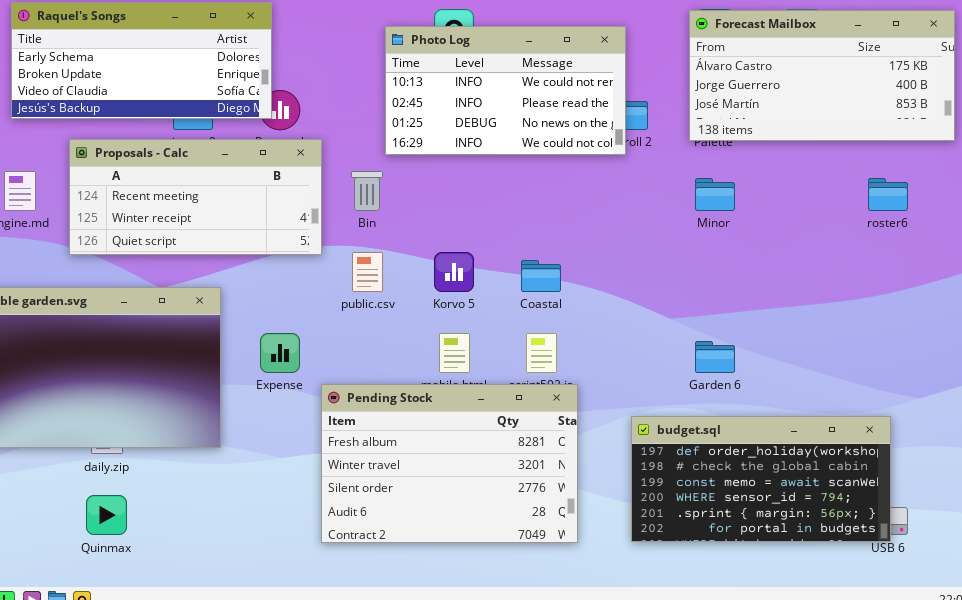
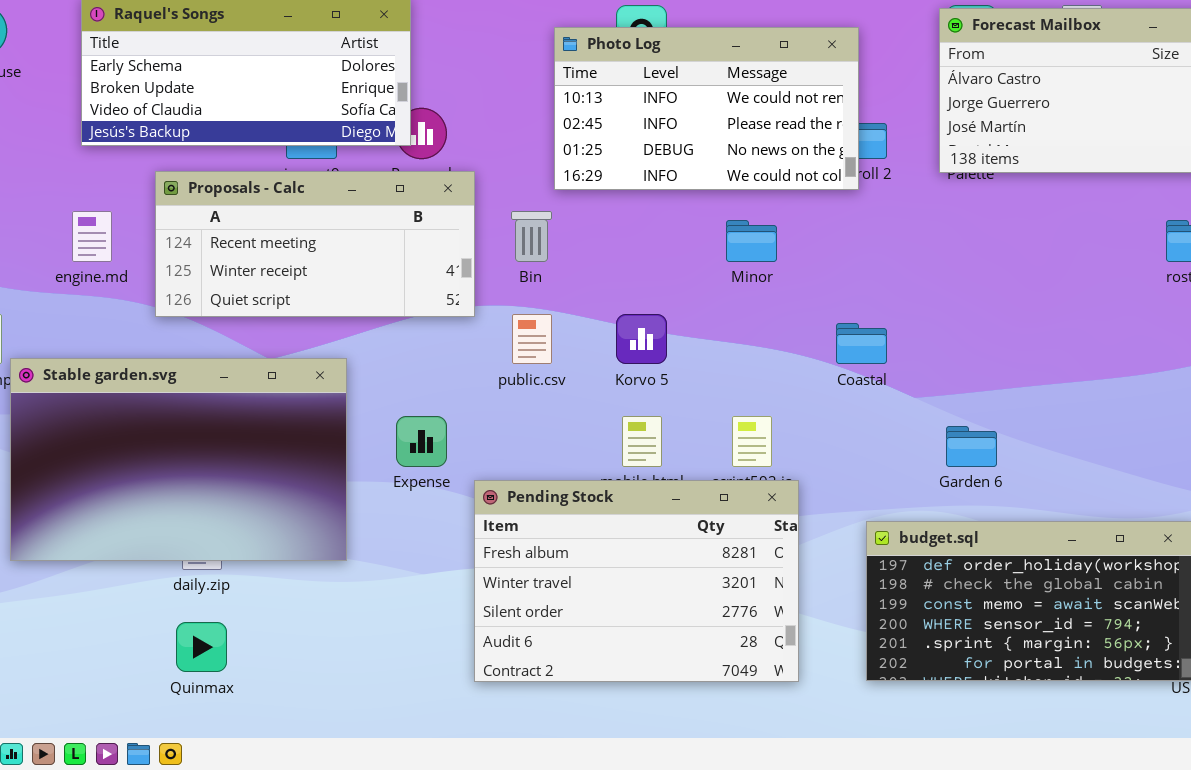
Minor: [695,178,735,211] -> [726,220,777,262], moved
Coastal: [521,260,561,292] -> [836,323,887,364], moved

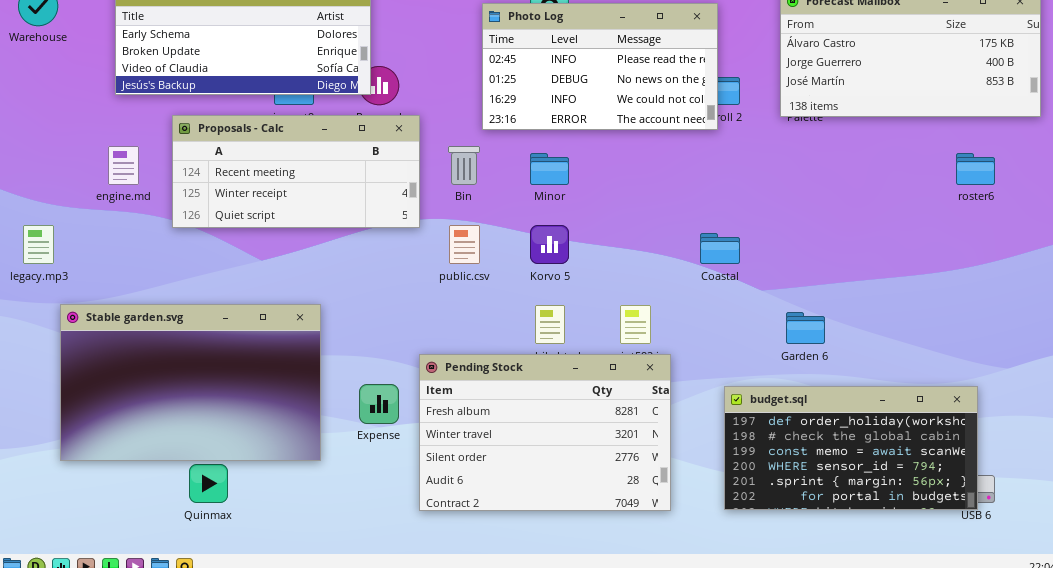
Photo Log: [554,27,859,190] -> [482,3,718,130], scrolled down 1 row
Minor: [726,220,777,262] -> [530,153,569,185], moved
Stable garden.svg: [10,358,347,561] -> [60,304,321,461], moved
Expense: [396,416,447,467] -> [359,384,399,424], moved

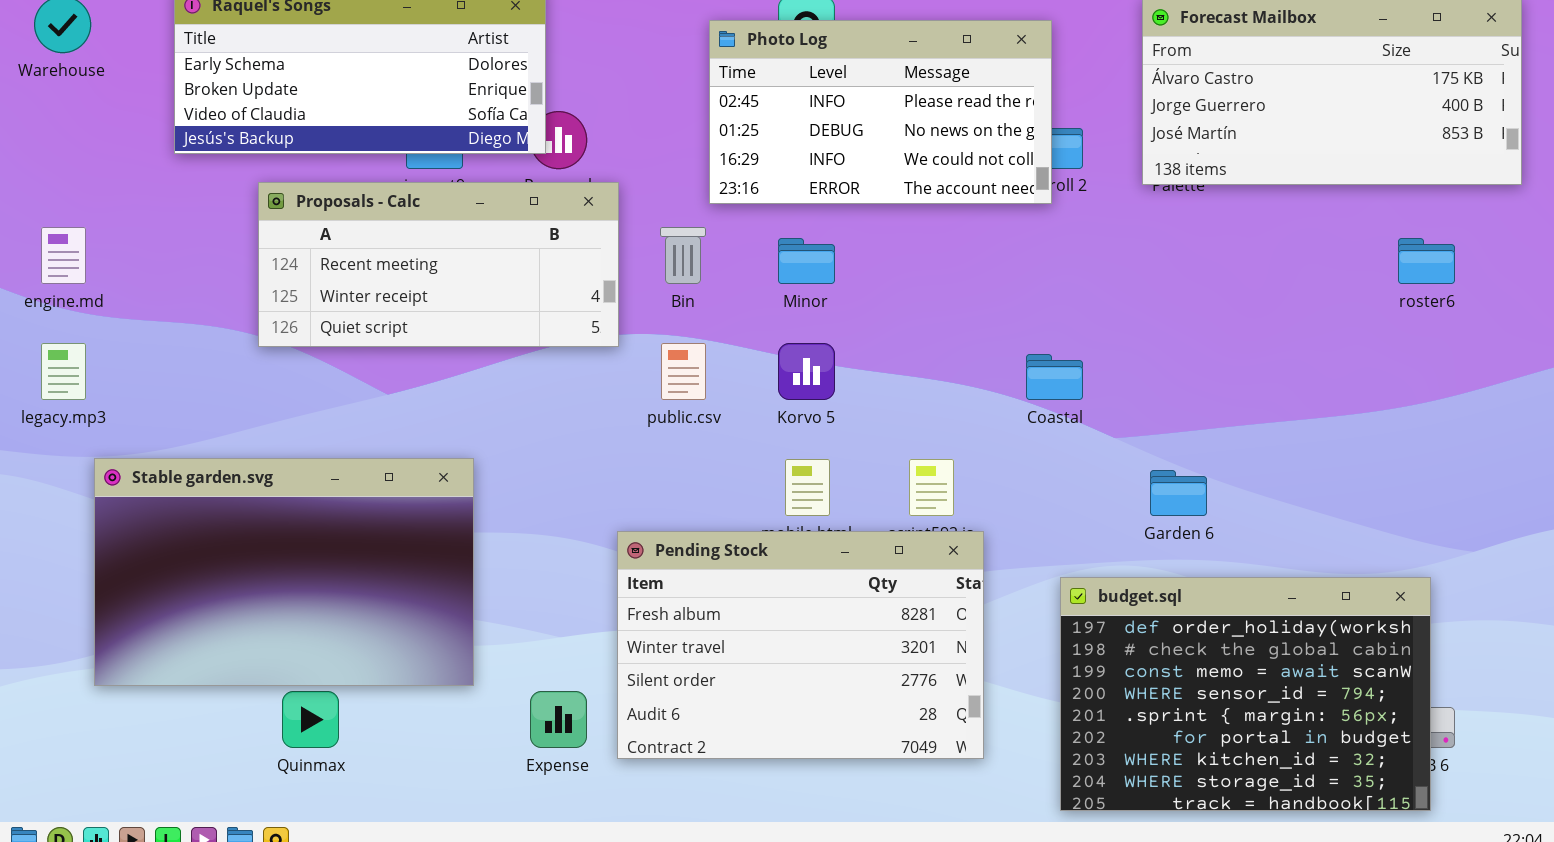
engine.md: [108,146,139,185] -> [41,227,86,284], moved
Expense: [359,384,399,424] -> [530,691,587,748], moved
budget.sql: [724,386,978,510] -> [1060,577,1431,811], resized

